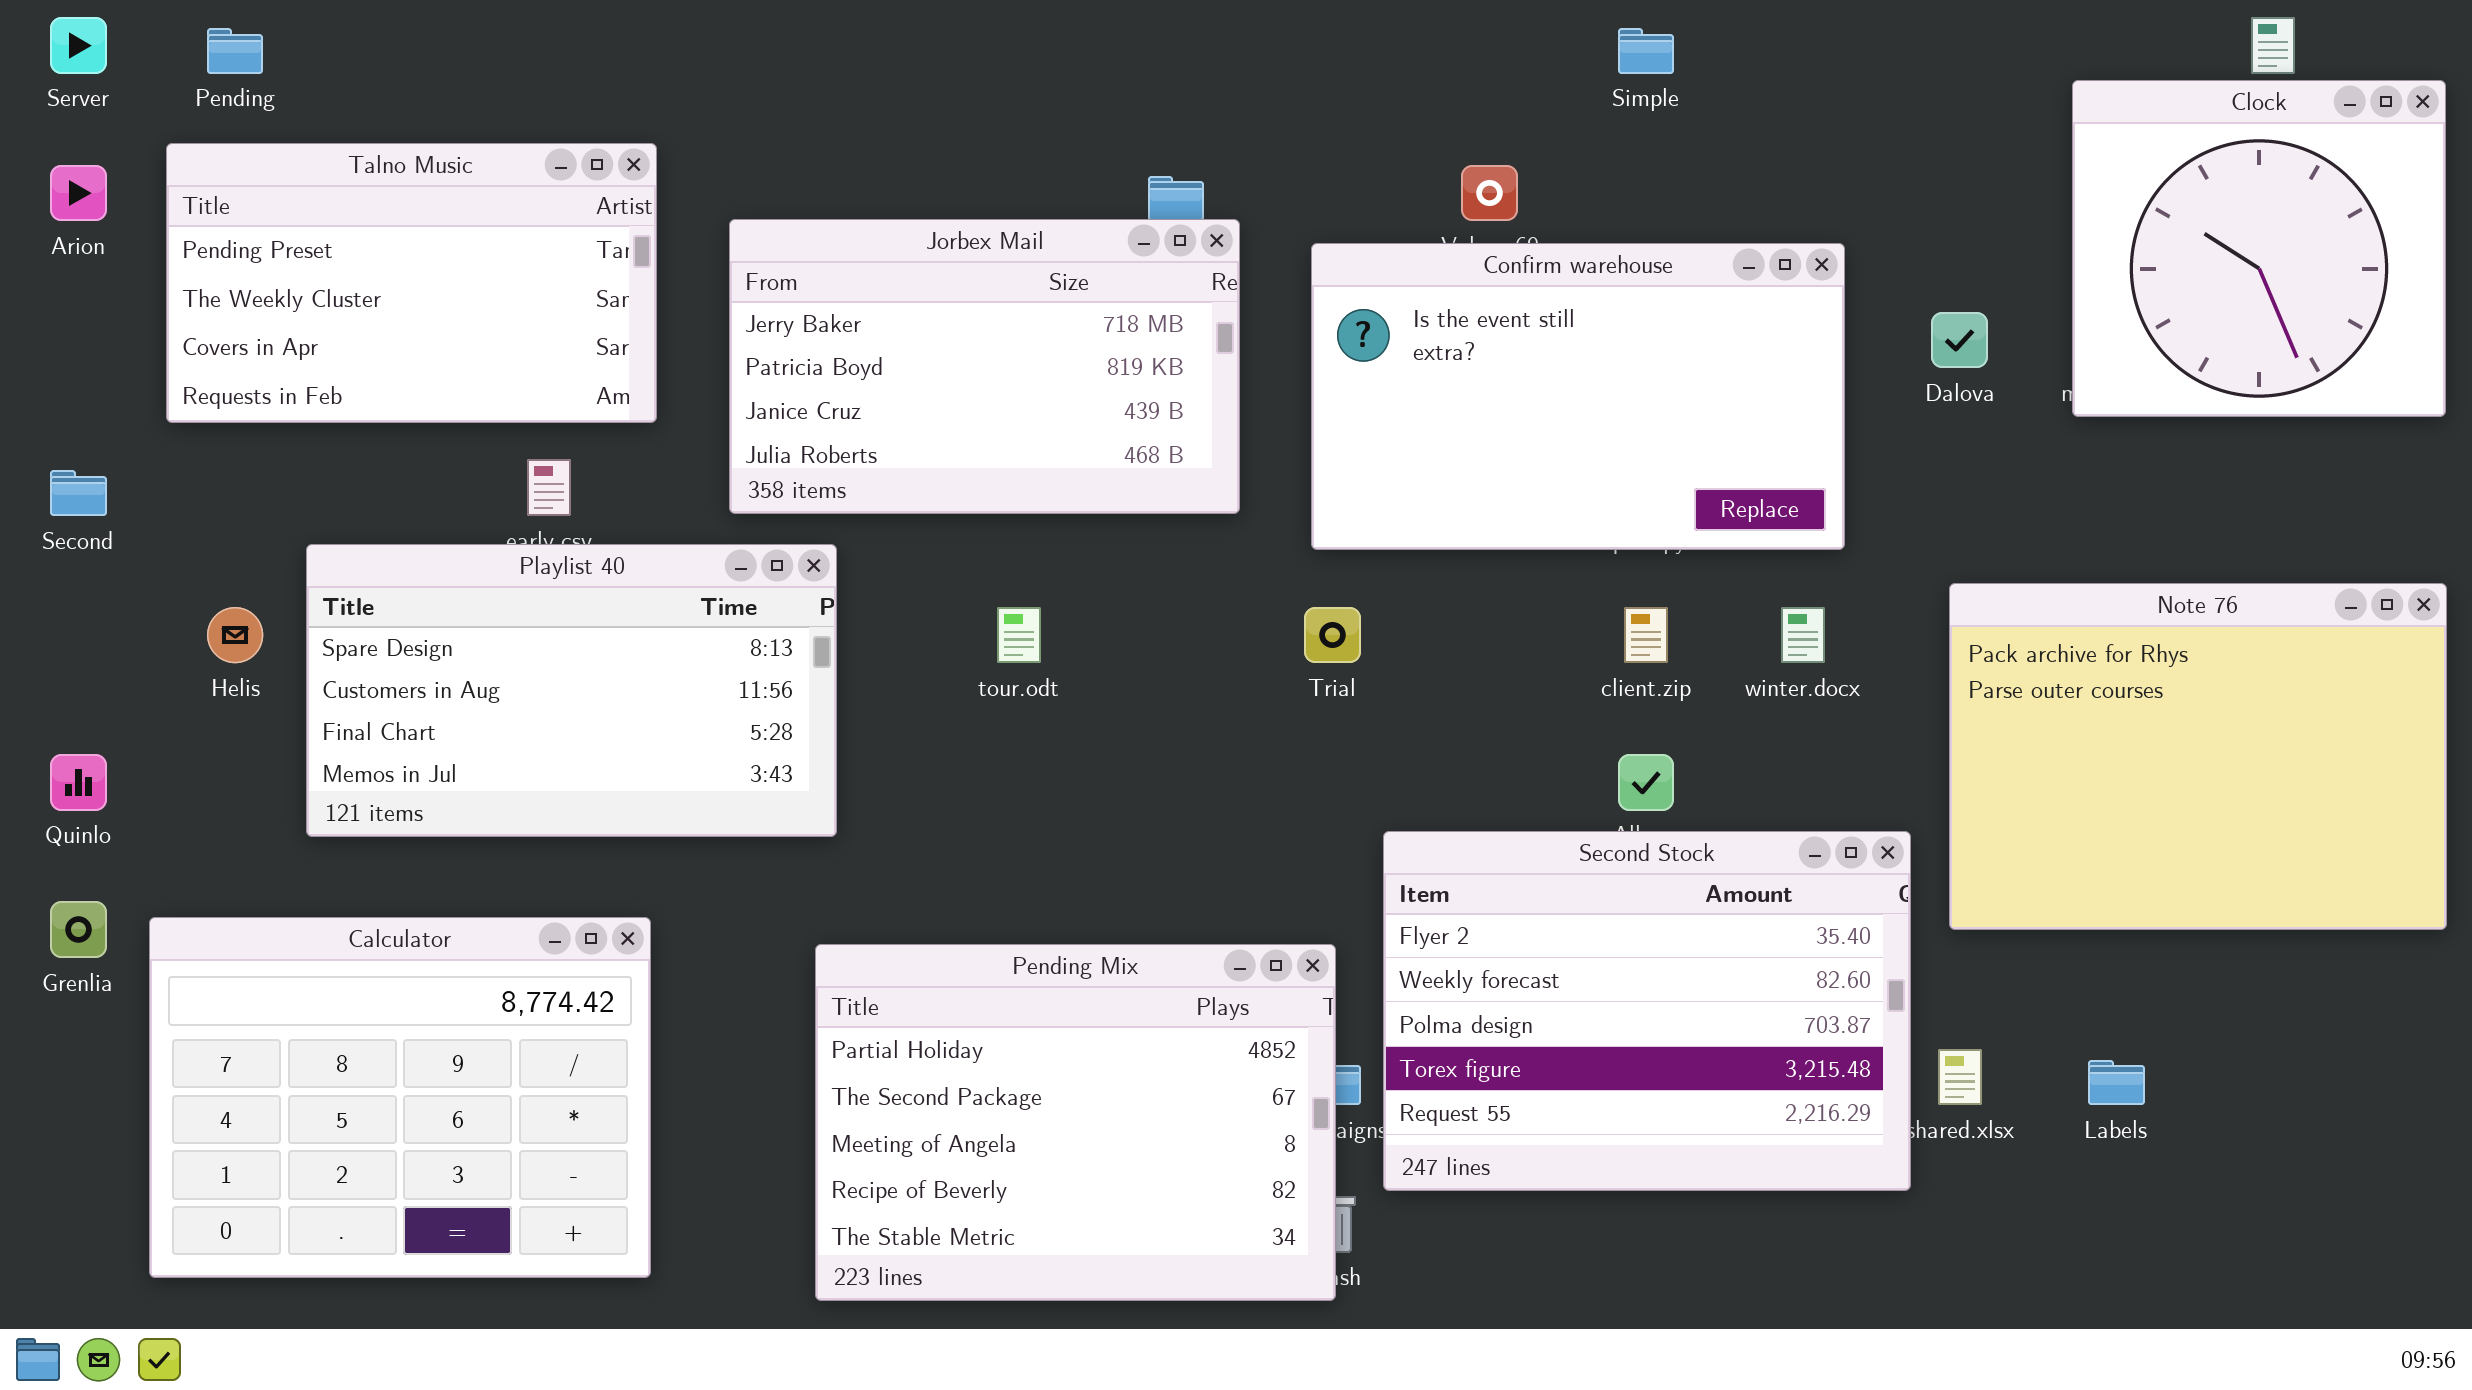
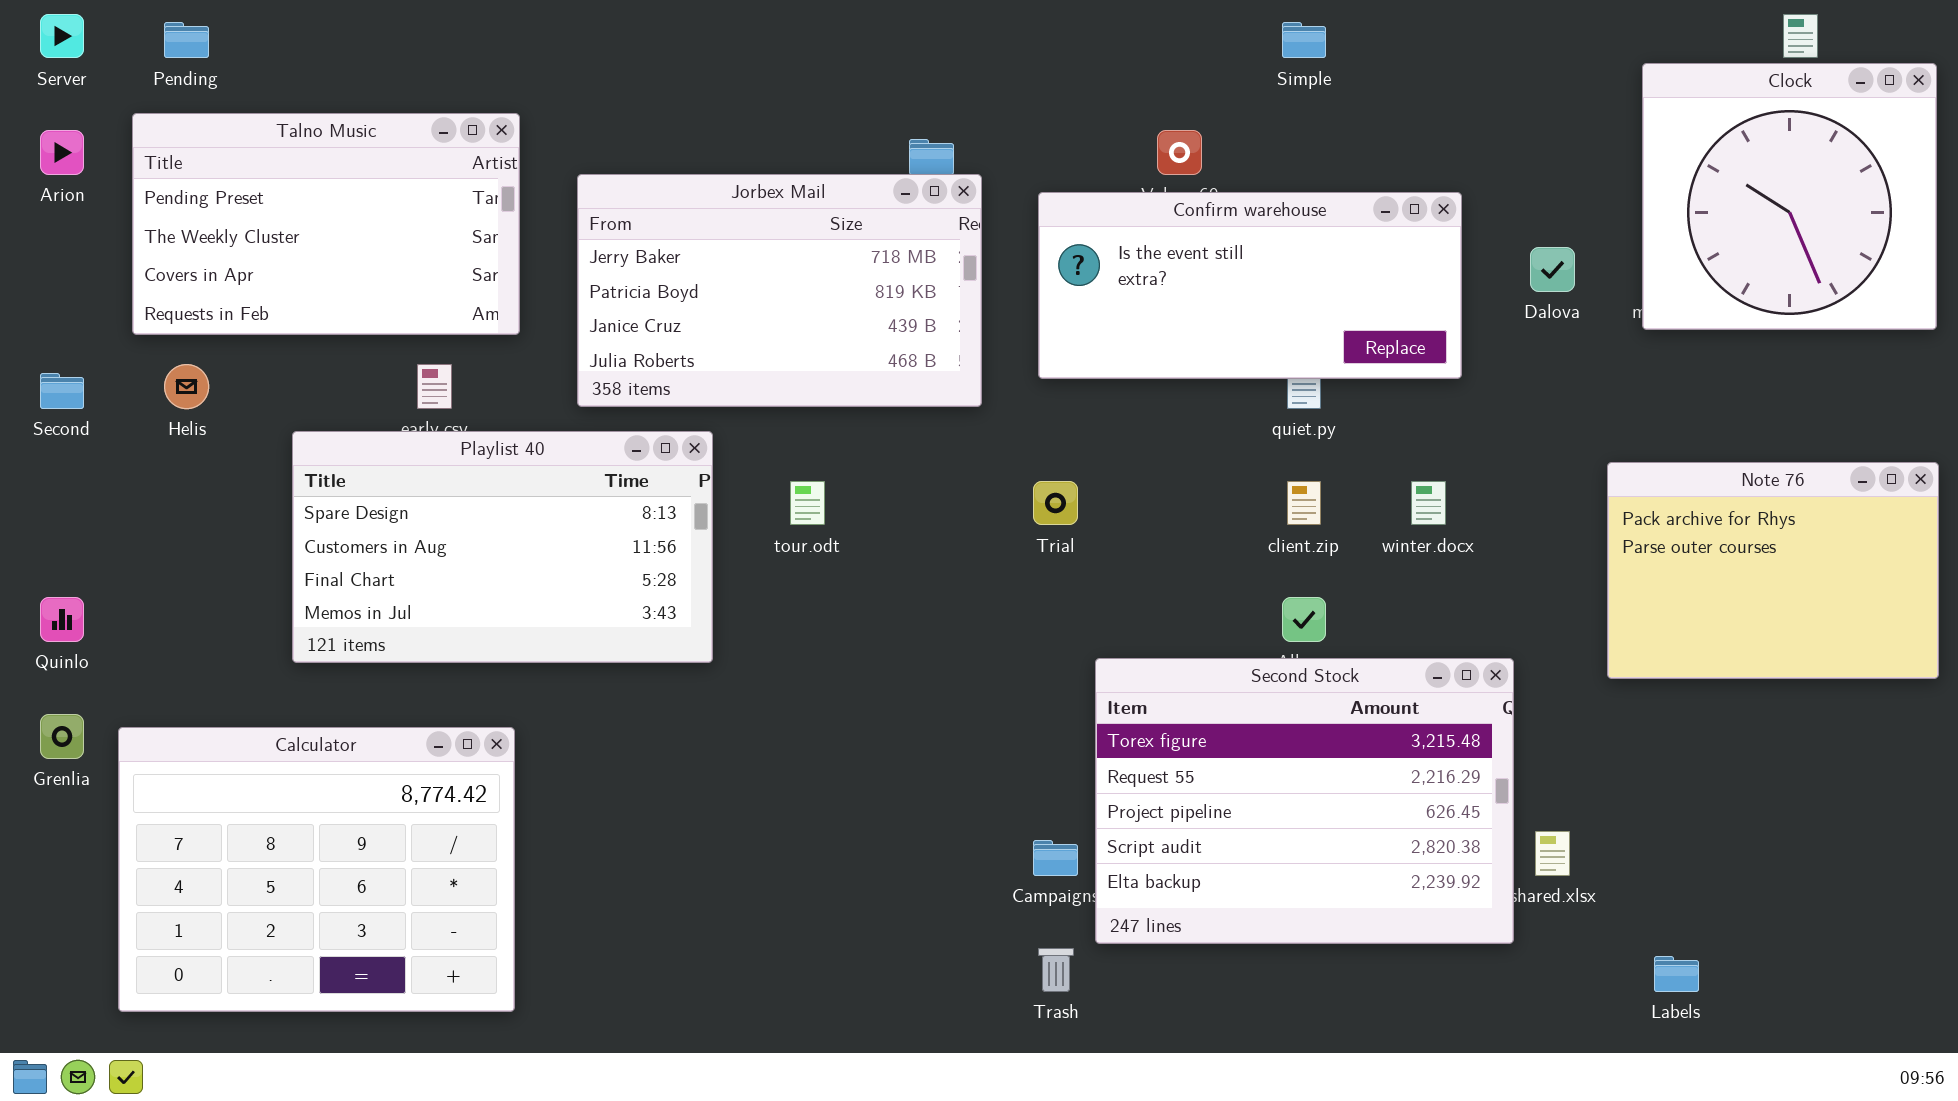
Confirm warehouse: [1311,243,1845,550] -> [1038,192,1462,379], resized
Playlist 40: [306,544,837,837] -> [292,431,713,663], moved
Note 76: [1949,583,2447,930] -> [1607,462,1939,679], resized
Helis: [207,607,263,663] -> [164,364,209,409], moved
Second Stock: [1383,831,1911,1191] -> [1095,658,1514,944], scrolled down 3 rows
Pending Mix: [815,944,1336,1301] -> none, closed
Labels: [2088,1060,2145,1105] -> [1654,956,1699,992], moved

